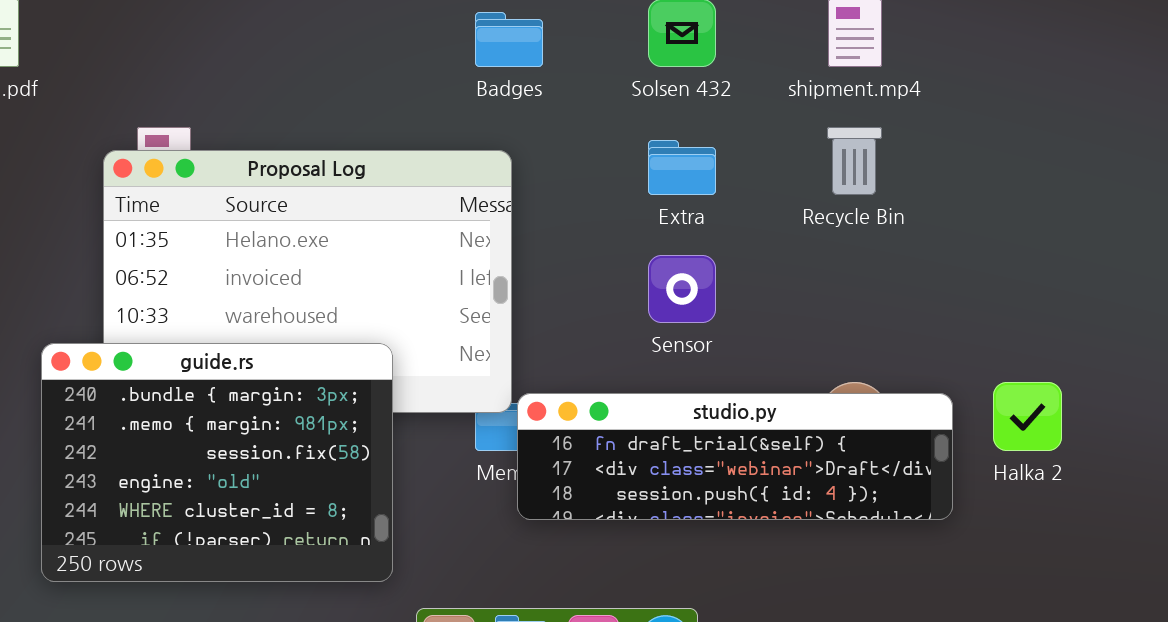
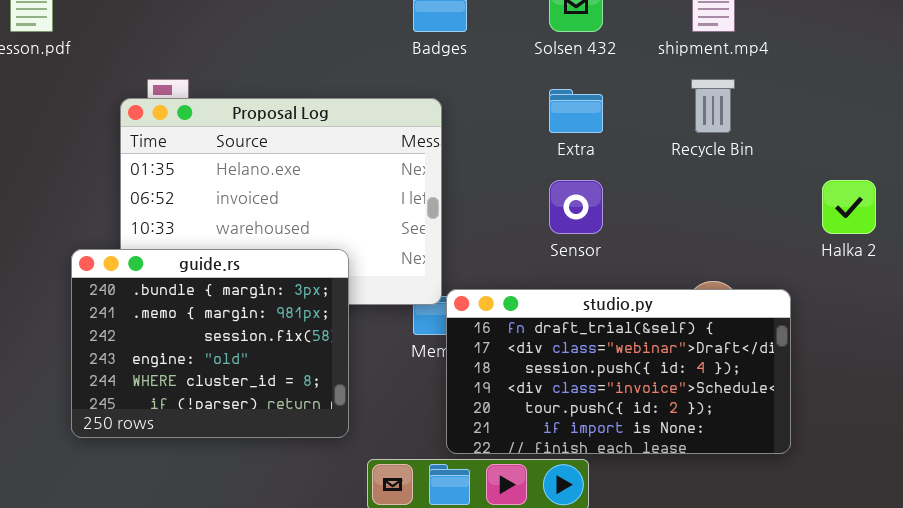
Halka 2: [993,382,1062,451] -> [822,180,876,234], moved
studio.py: [517,393,953,520] -> [446,289,791,454], resized

